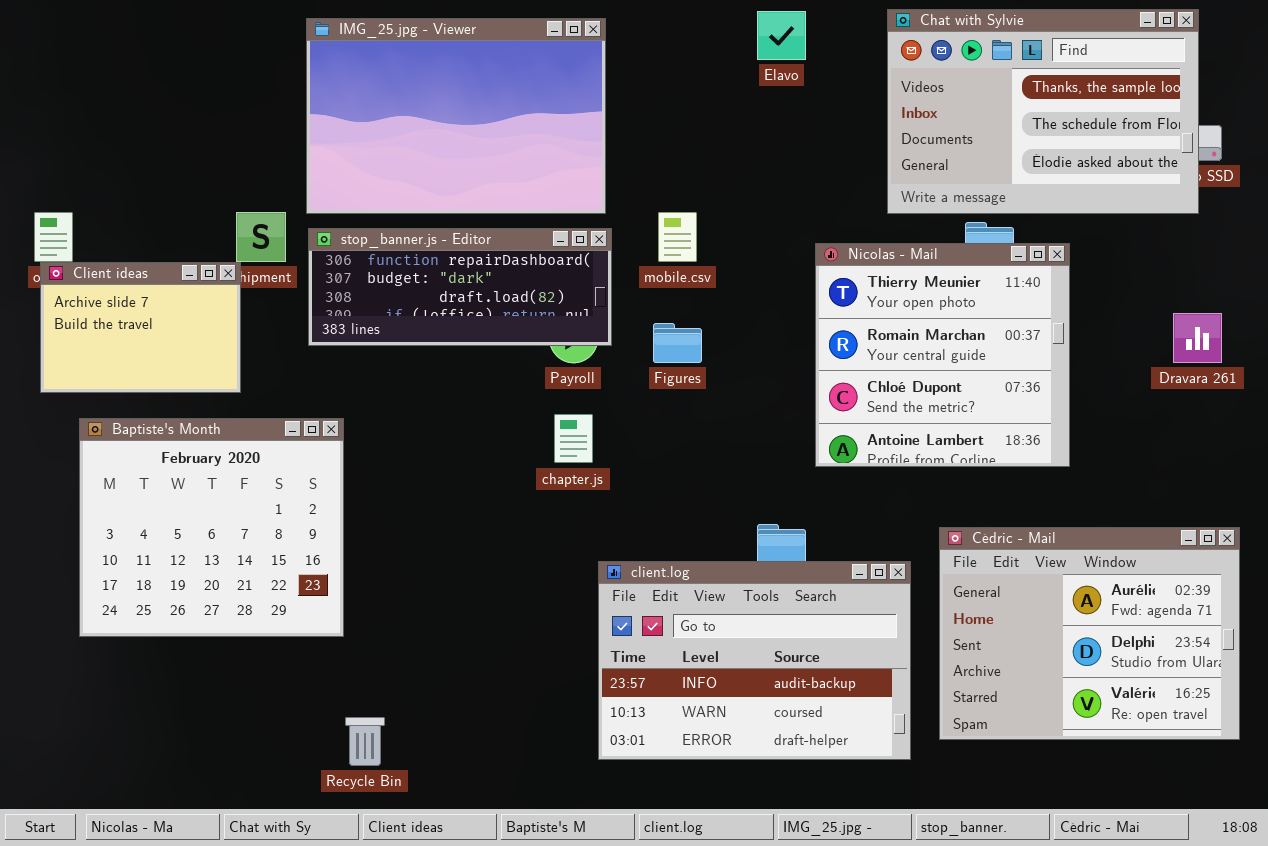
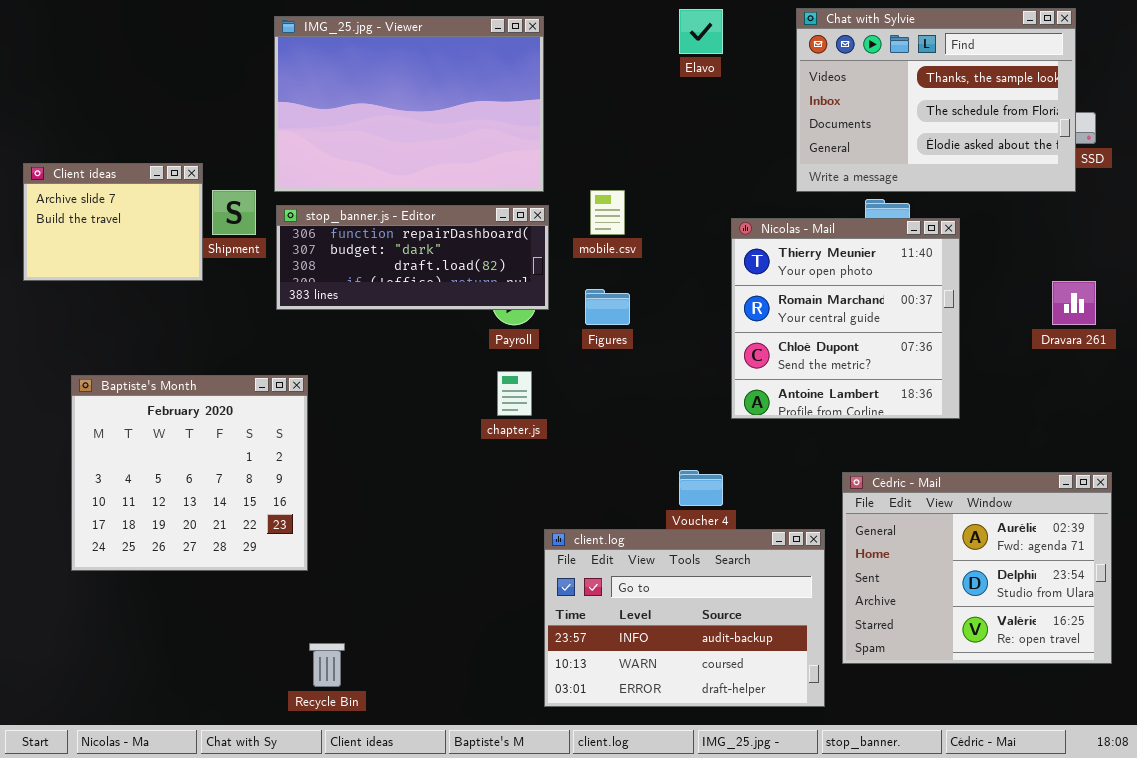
Client ideas: [40,262,241,393] -> [23,163,203,281], moved
client.log: [598,561,911,760] -> [544,529,825,707], moved

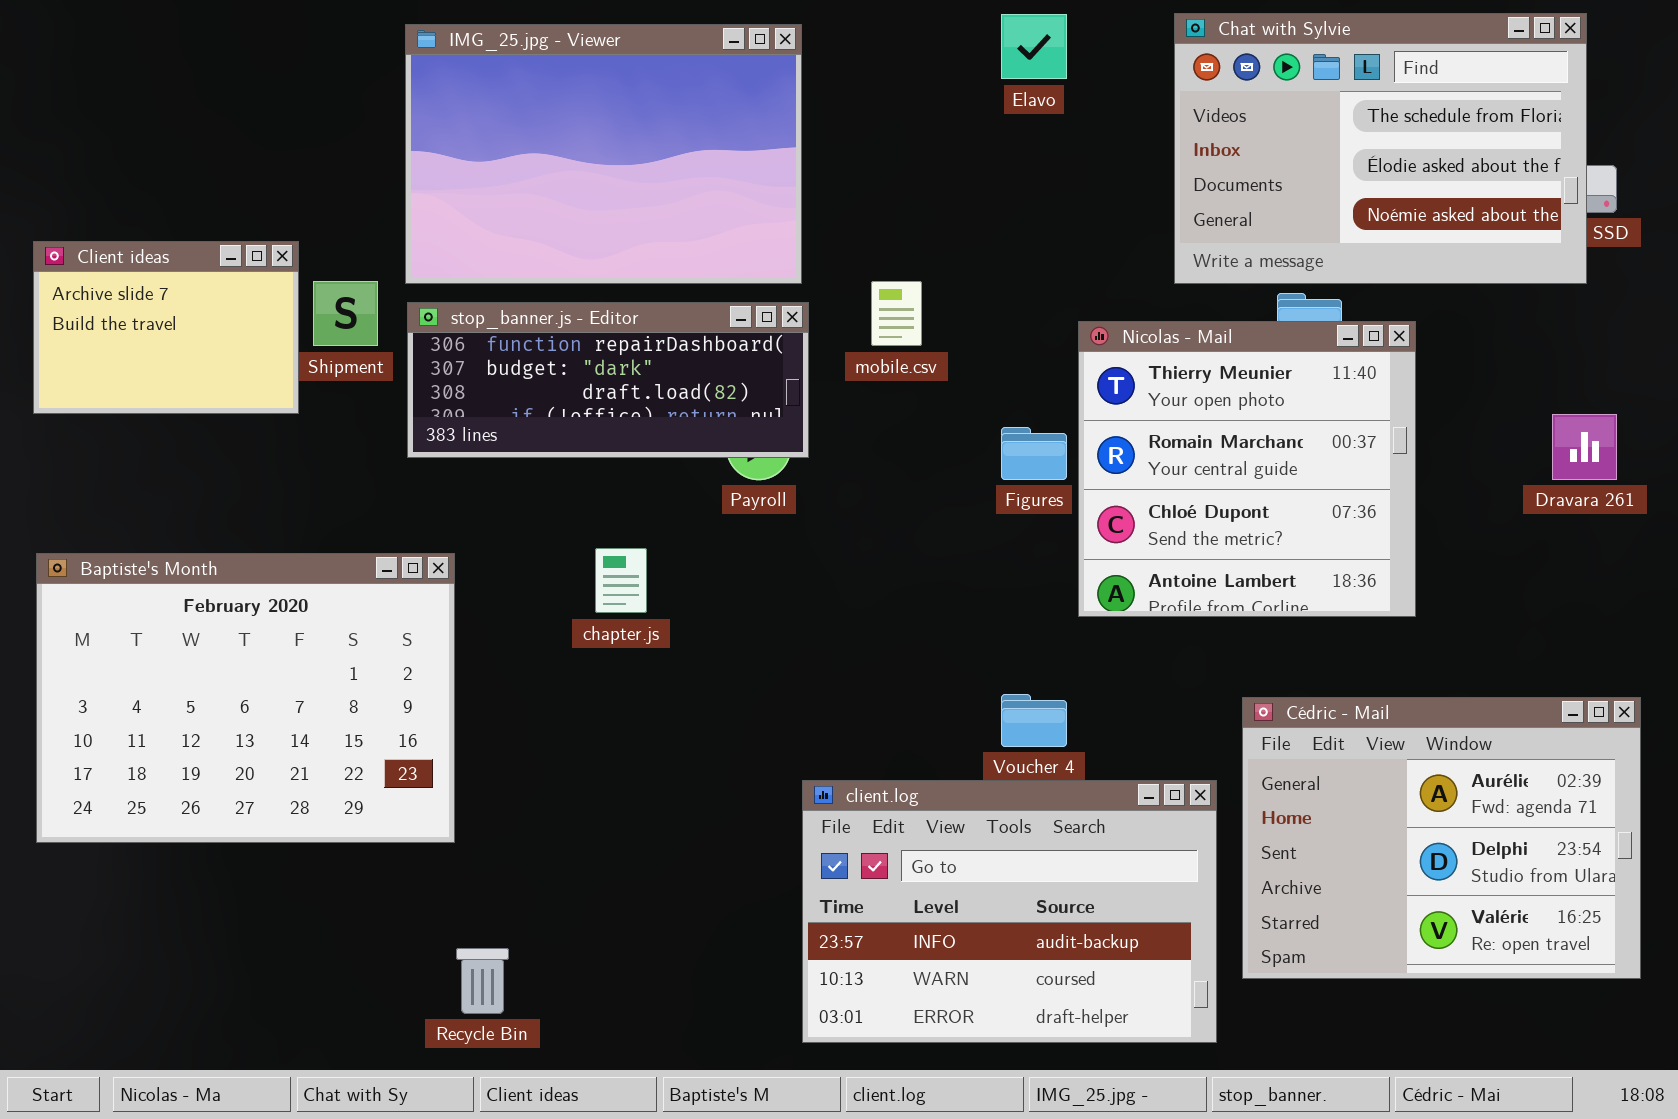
Chat with Sylvie: [796,8,1076,192] -> [1174,13,1587,284], scrolled down 1 row
Figures: [585,289,630,325] -> [1001,427,1067,480], moved
chapter.js: [497,371,532,416] -> [595,548,647,613], moved
Baptiste's Month: [71,375,308,571] -> [36,553,455,843], resized

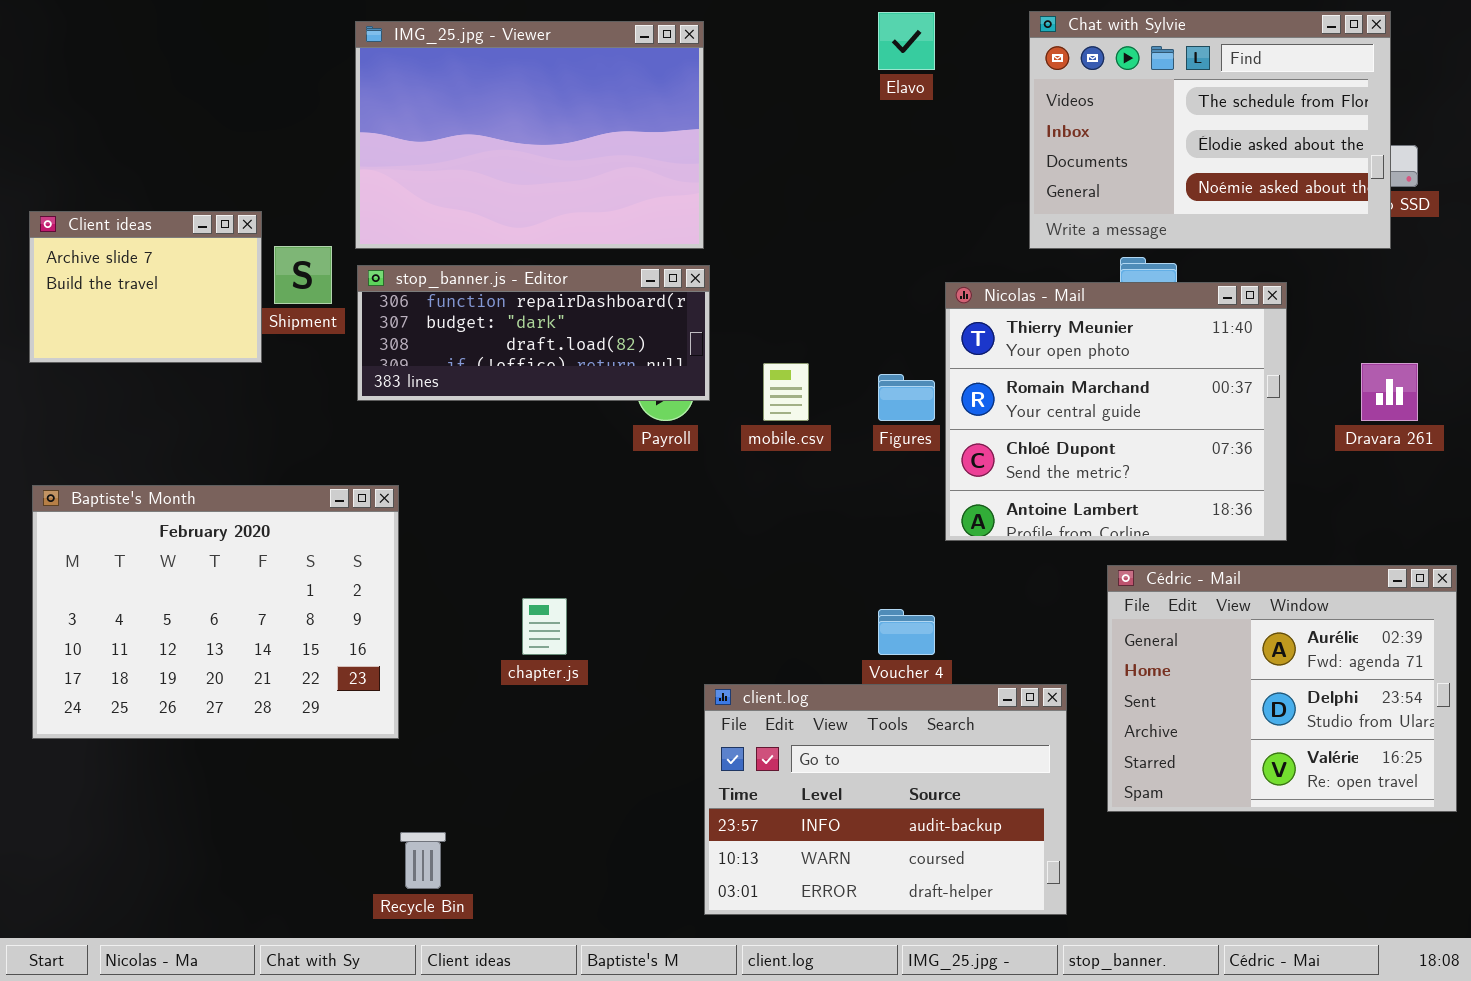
mobile.csv: [871,281,922,346] -> [763,363,809,421], moved
Nicolas - Mail: [1078,321,1416,617] -> [945,282,1287,541], resized
chapter.js: [595,548,647,613] -> [522,598,567,655], moved
Cédric - Mail: [1242,697,1641,979] -> [1107,565,1457,812], moved

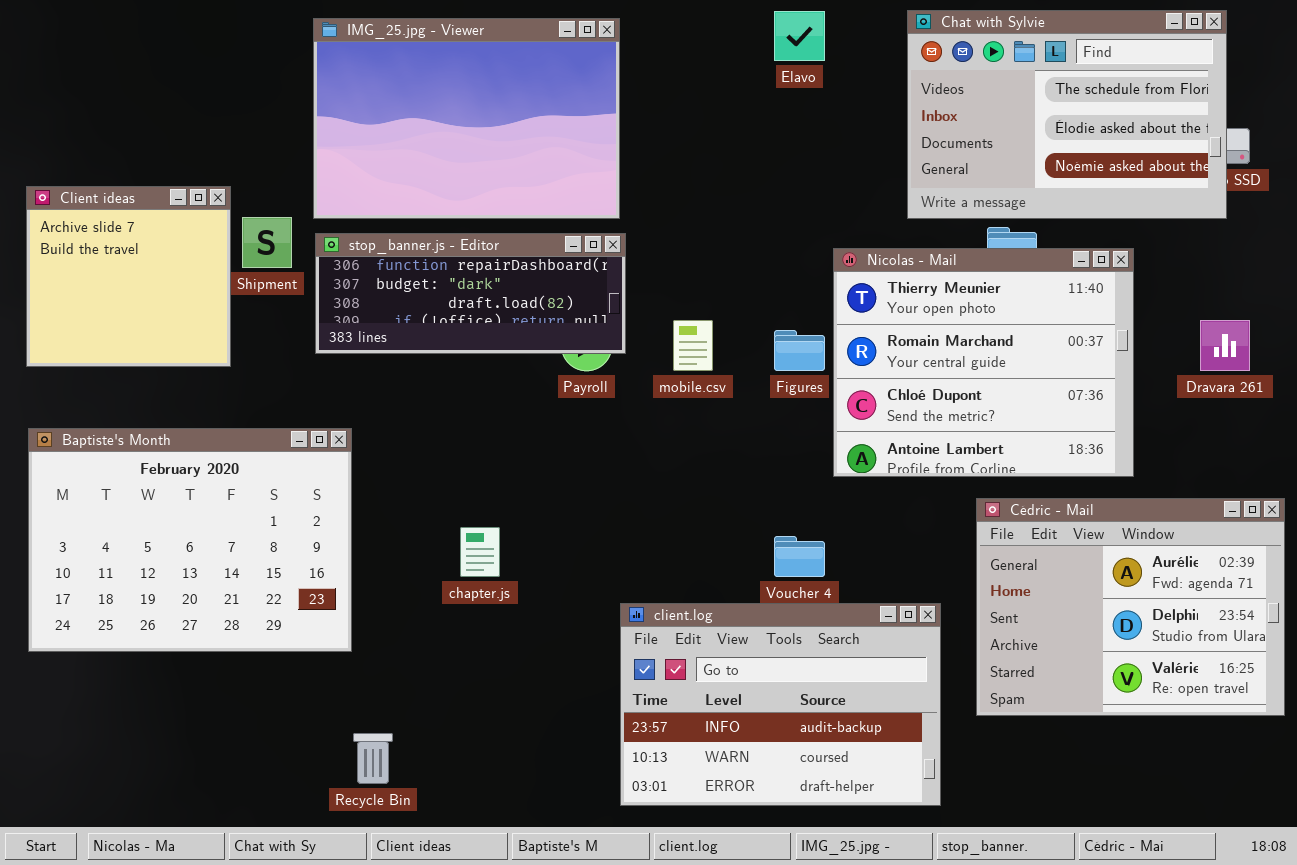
Client ideas: [29,211,262,363] -> [26,186,231,367], resized

